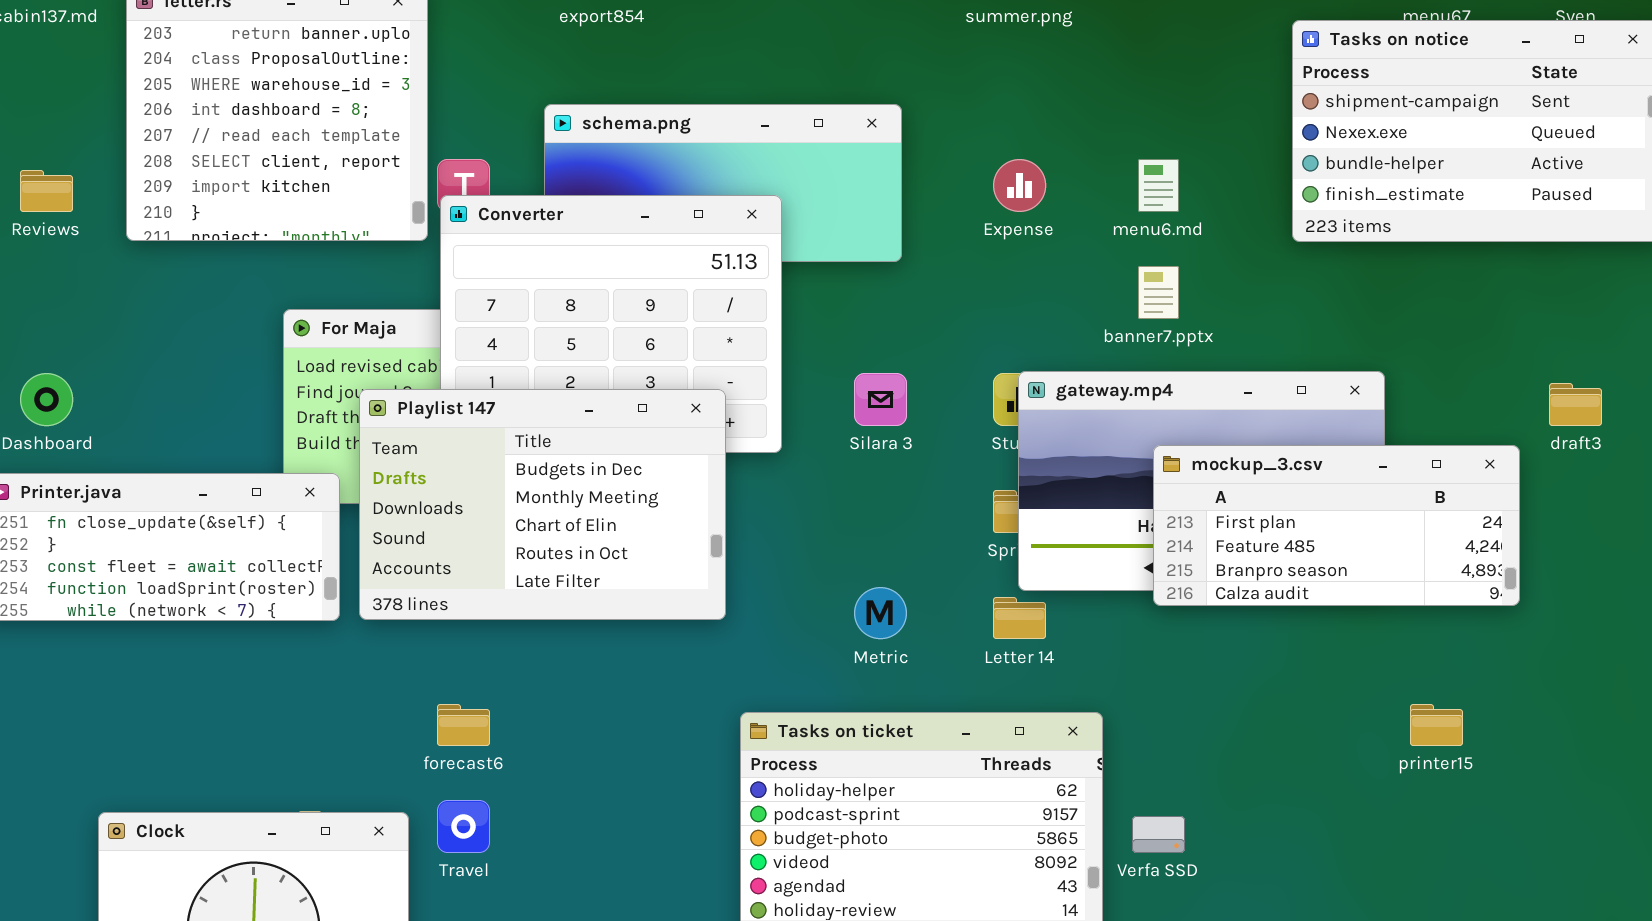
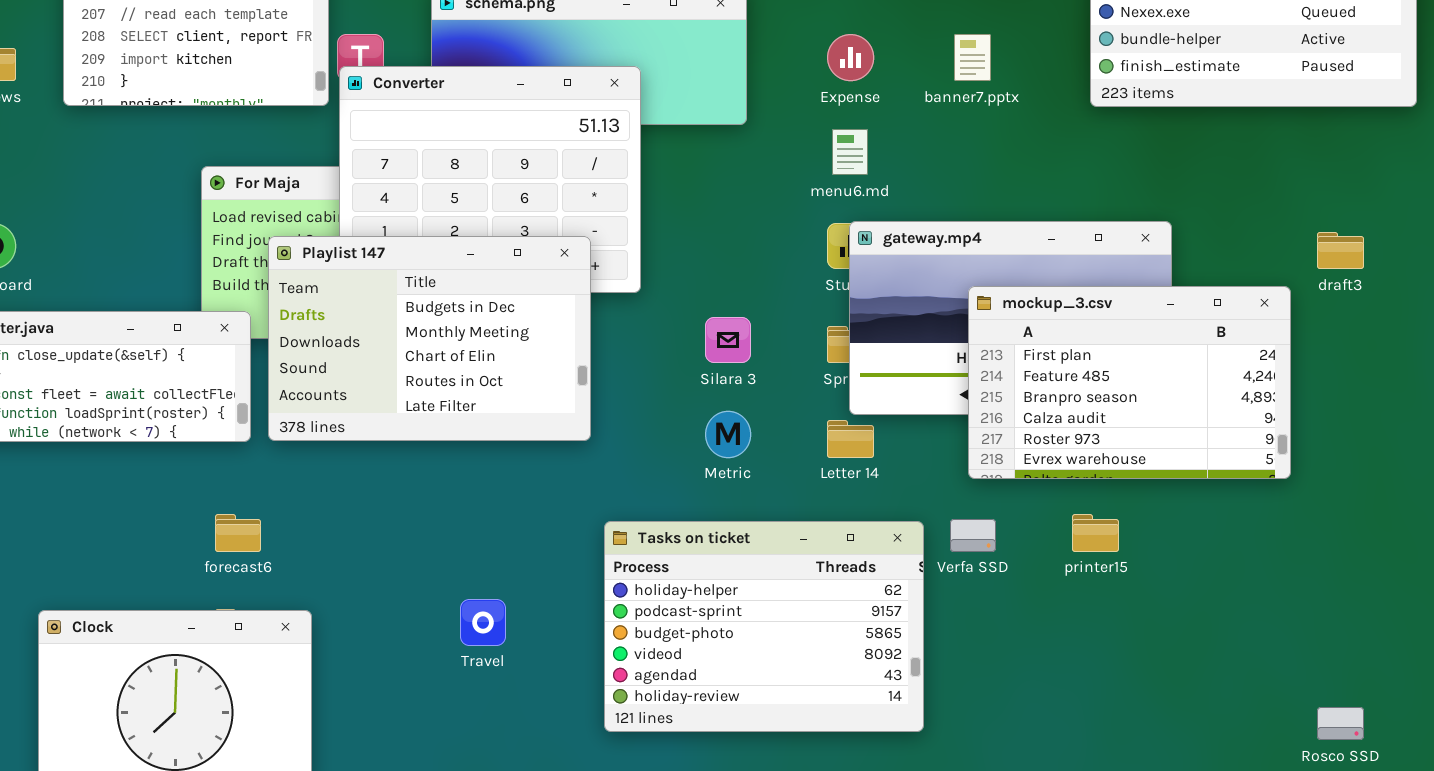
menu6.md: [1138,159,1179,212] -> [832,129,868,175], moved
banner7.pptx: [1138,266,1179,319] -> [954,34,991,81], moved
Silara 3: [854,373,907,426] -> [705,317,751,363], moved
mockup_3.csv: [1153,445,1520,606] -> [968,286,1291,479], resized
forecast6: [437,704,490,746] -> [215,514,261,552], moved
printer15: [1410,704,1463,746] -> [1072,514,1119,552], moved
Travel: [437,800,490,853] -> [460,599,506,646], moved
Verfa SSD: [1132,816,1185,853] -> [950,519,996,552], moved

